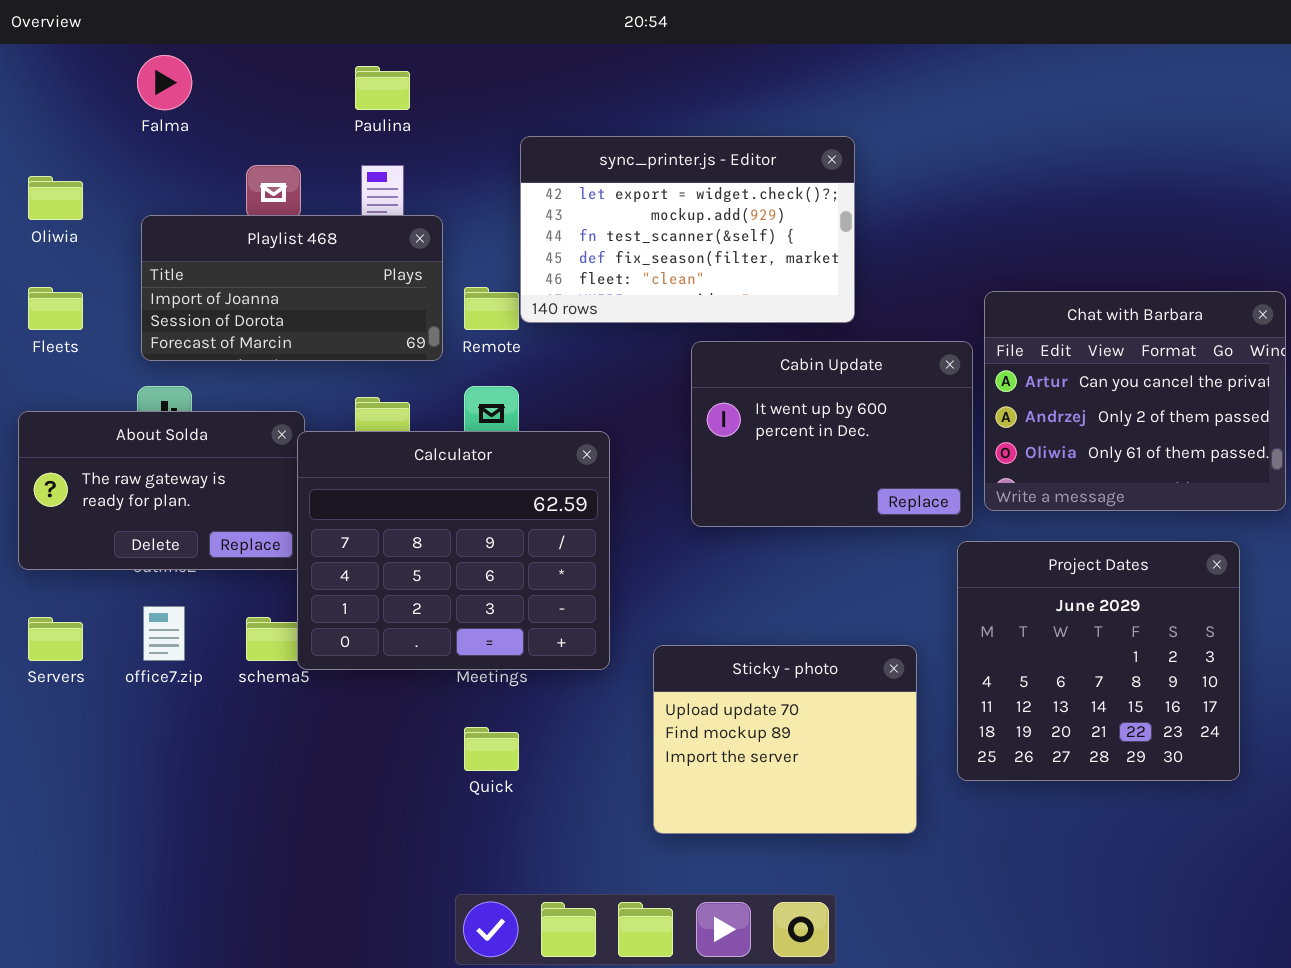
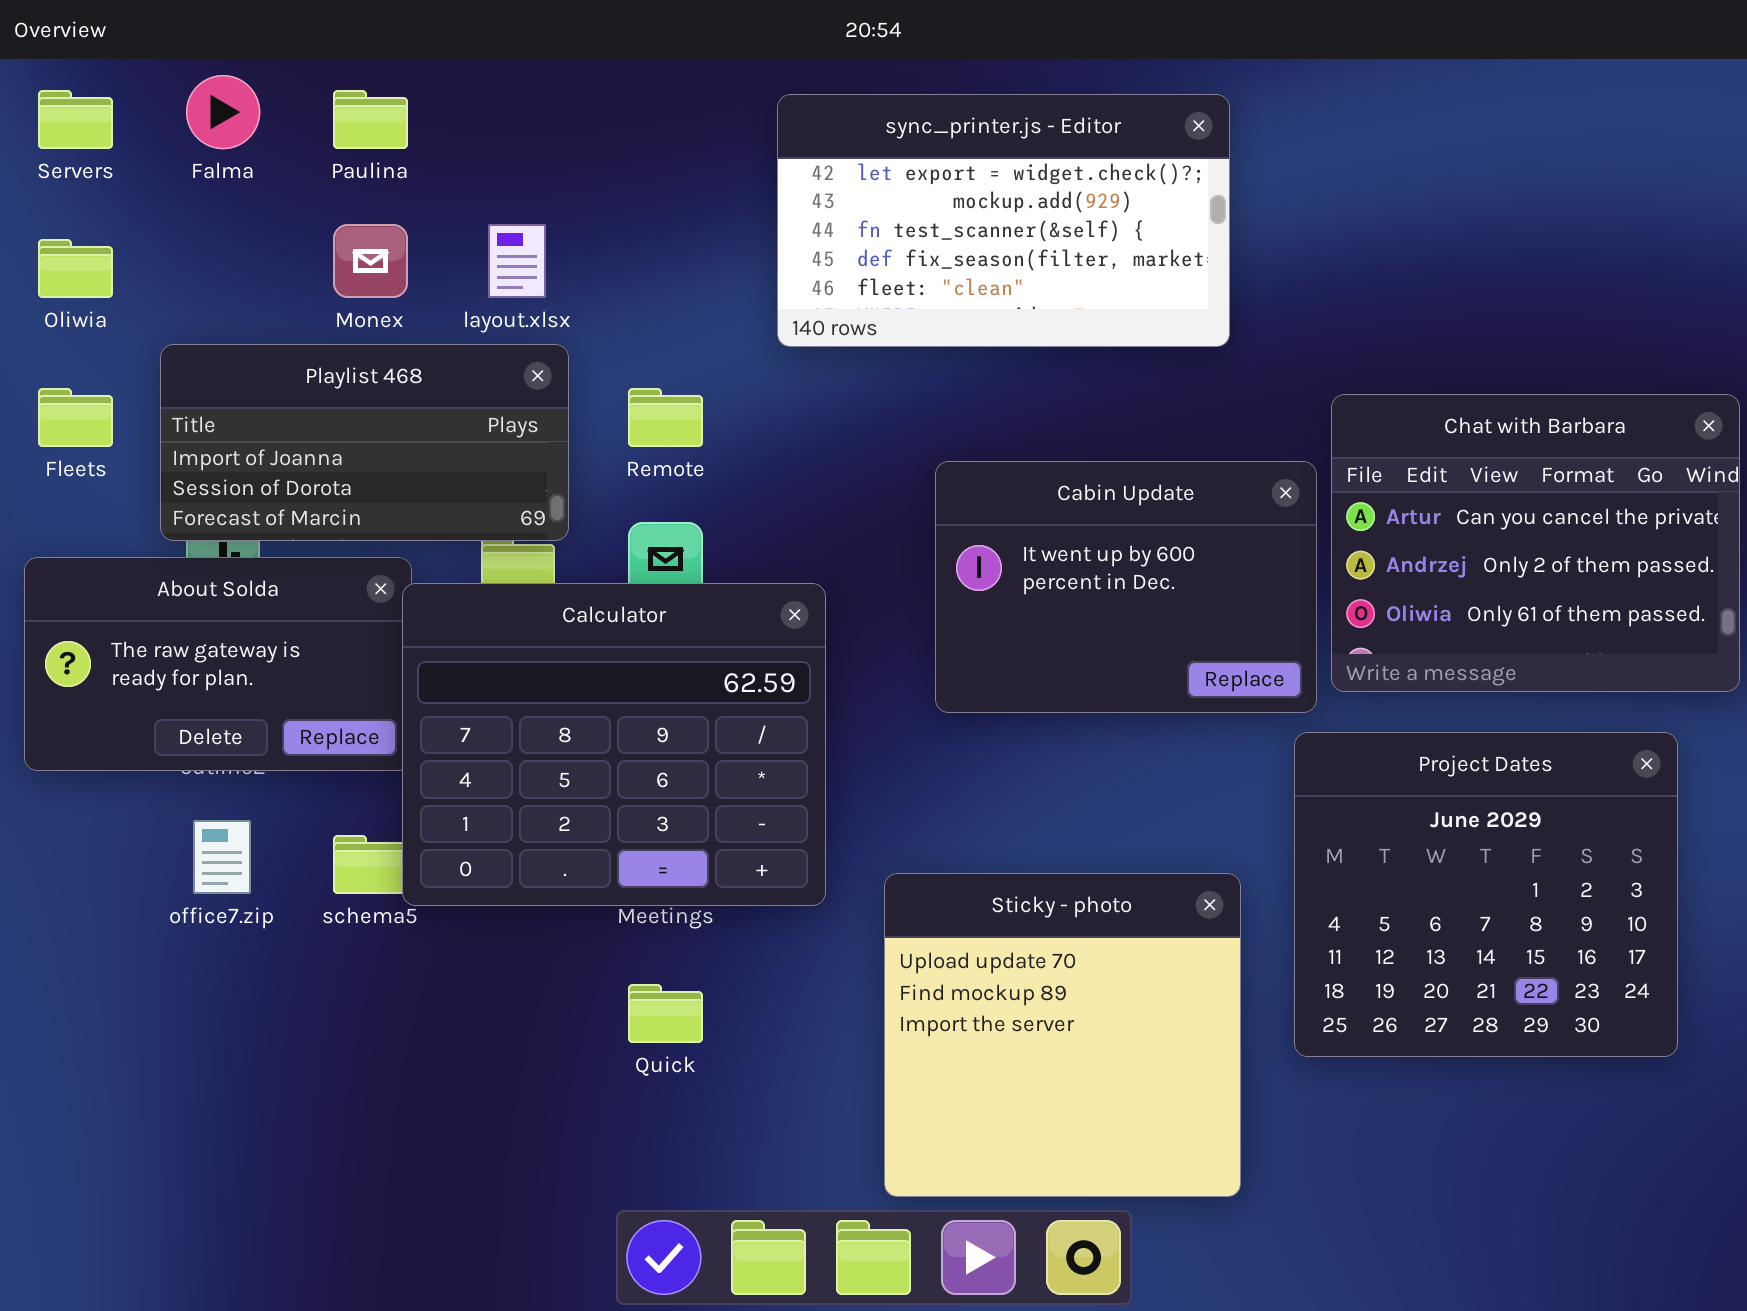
Paulina: [355,66,410,110] -> [333,90,408,149], moved
sync_printer.js - Editor: [520,136,855,323] -> [777,94,1230,347], moved
Playlist 468: [141,215,443,361] -> [160,344,569,541], moved
Servers: [28,617,83,661] -> [38,90,113,149], moved
Sticky - photo: [653,645,917,834] -> [884,873,1241,1197], resized

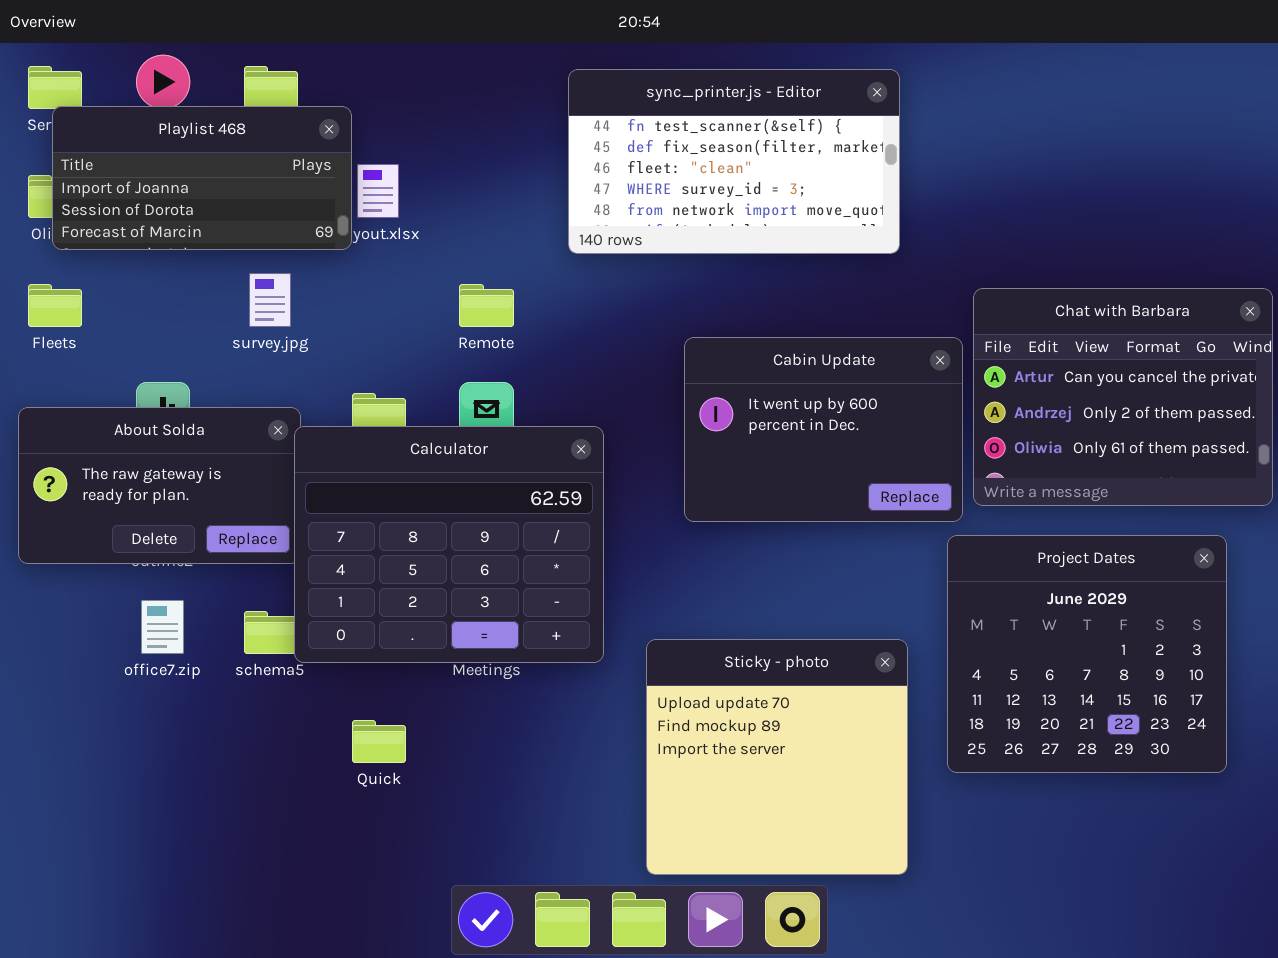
sync_printer.js - Editor: [777,94,1230,347] -> [568,69,900,254], scrolled down 2 rows
Playlist 468: [160,344,569,541] -> [52,106,352,250], moved
Quick: [628,984,703,1043] -> [352,720,406,763], moved

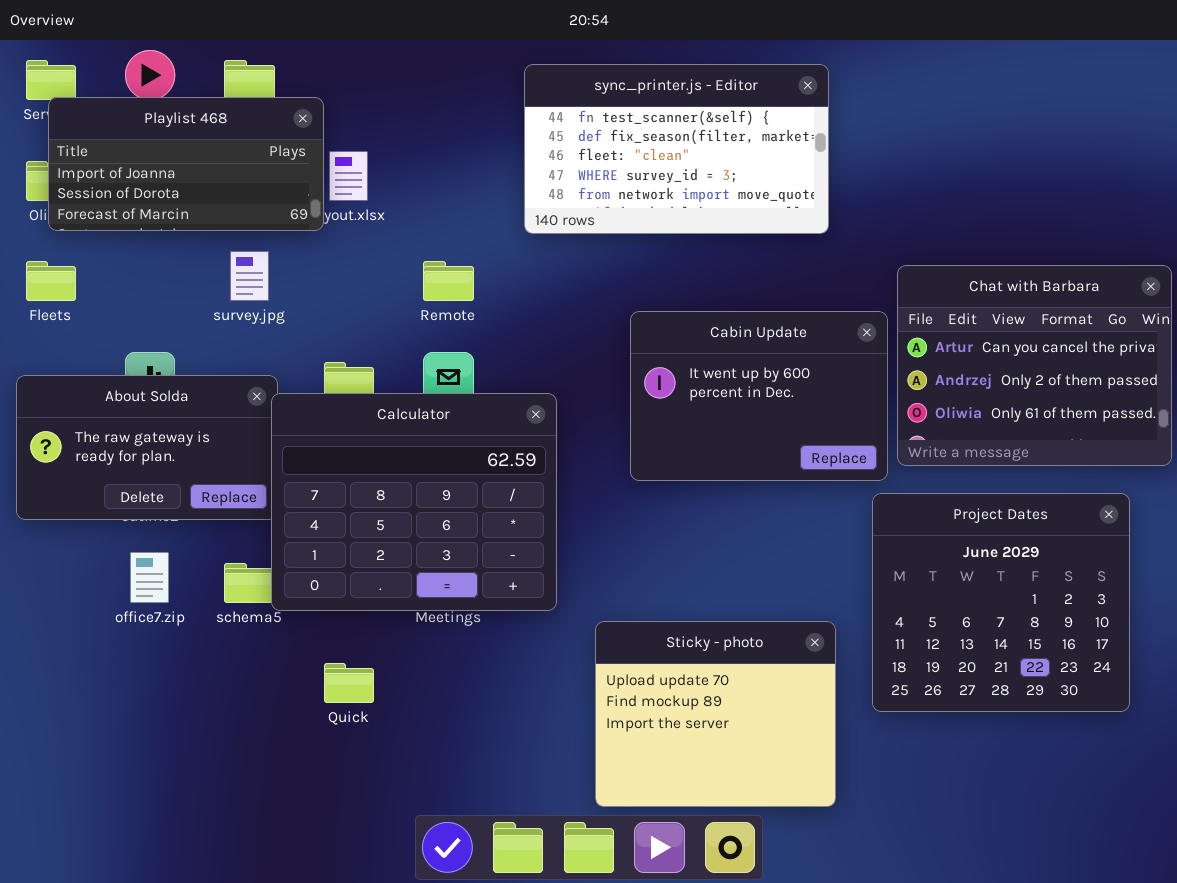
Sticky - photo: [646,639,908,875] -> [595,621,836,807], resized

